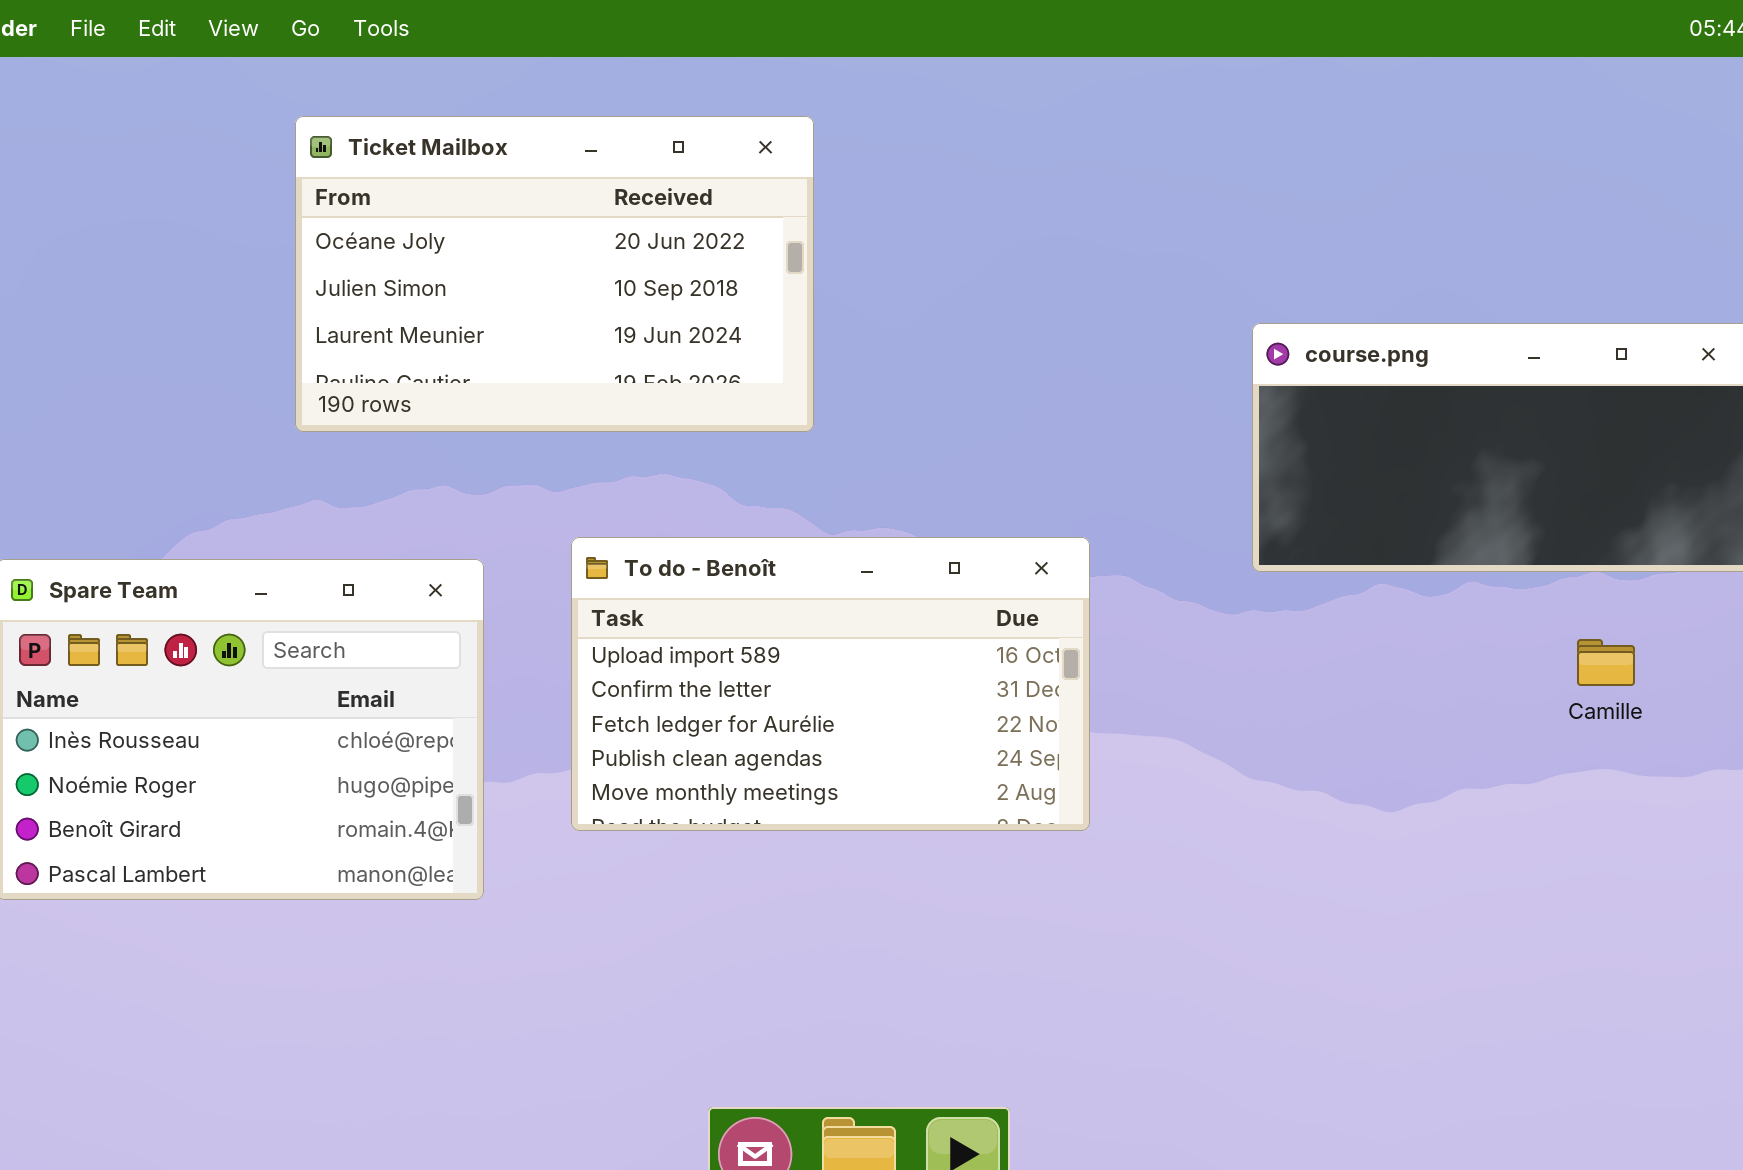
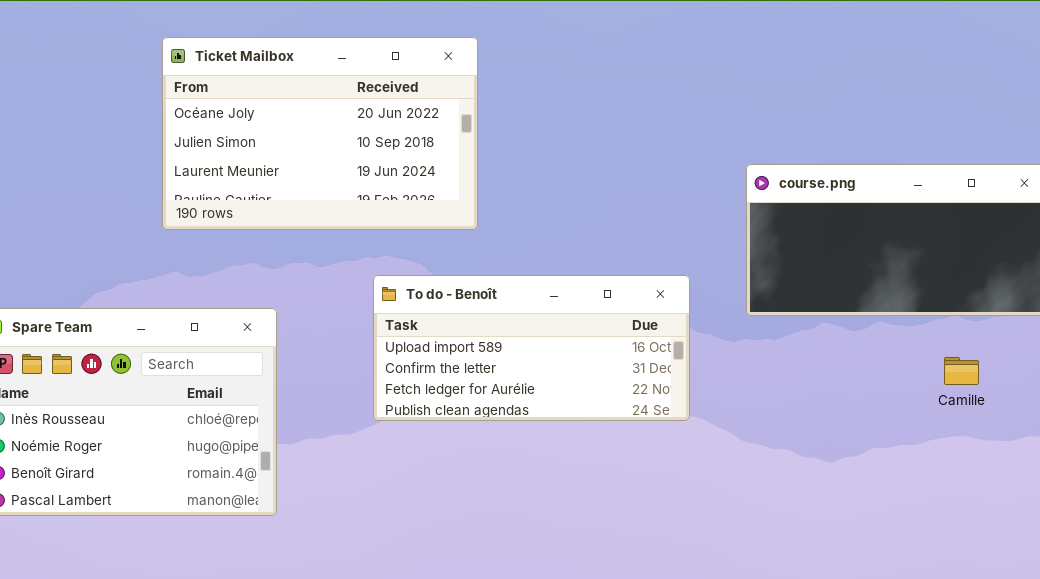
To do - Benoît: [571,537,1090,831] -> [373,275,690,421], moved, resized

